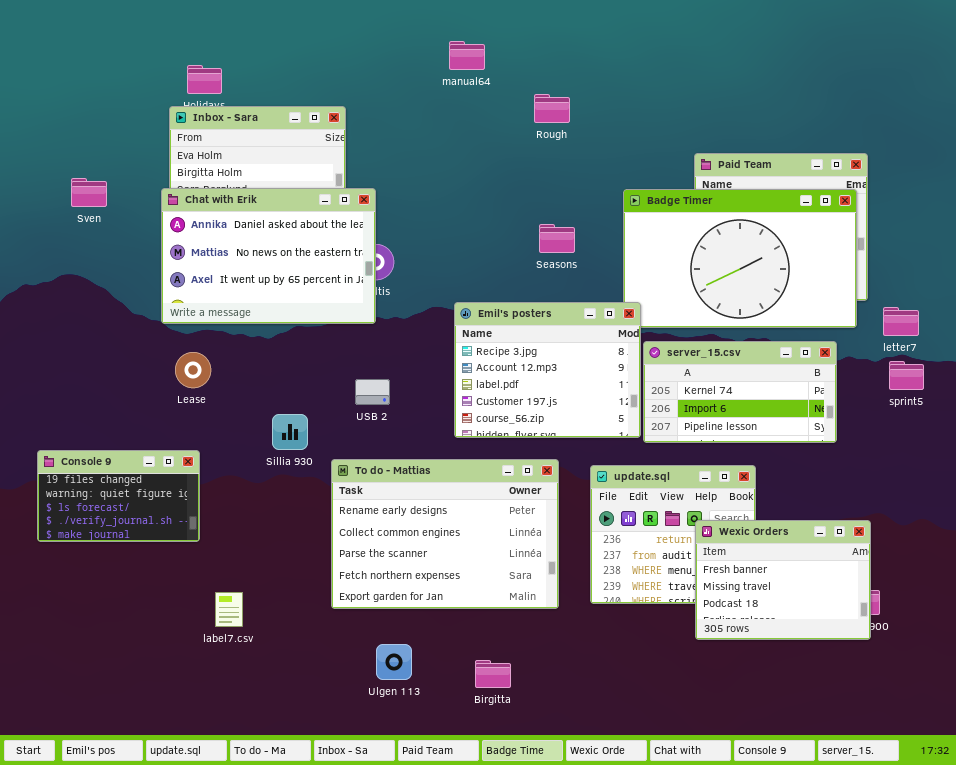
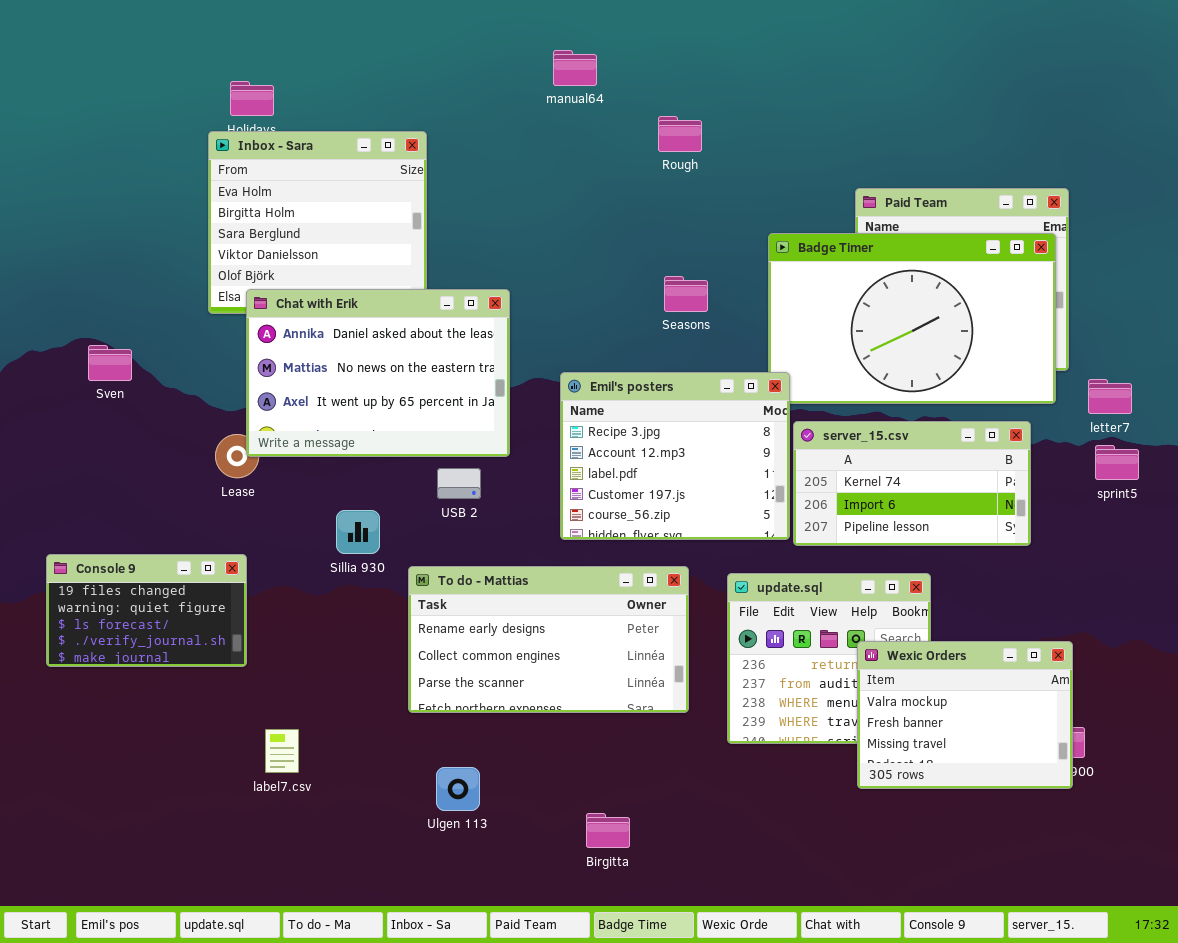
Sven: [71,178,107,207] -> [88,345,132,381], moved
Chat with Erik: [161,188,376,324] -> [246,289,510,457], moved
To do - Mattias: [331,459,559,609] -> [408,566,689,713], resized
Wexic Orders: [695,520,871,640] -> [857,641,1073,789], scrolled up 1 row
Ulgen 113: [376,644,412,680] -> [436,767,480,811], moved

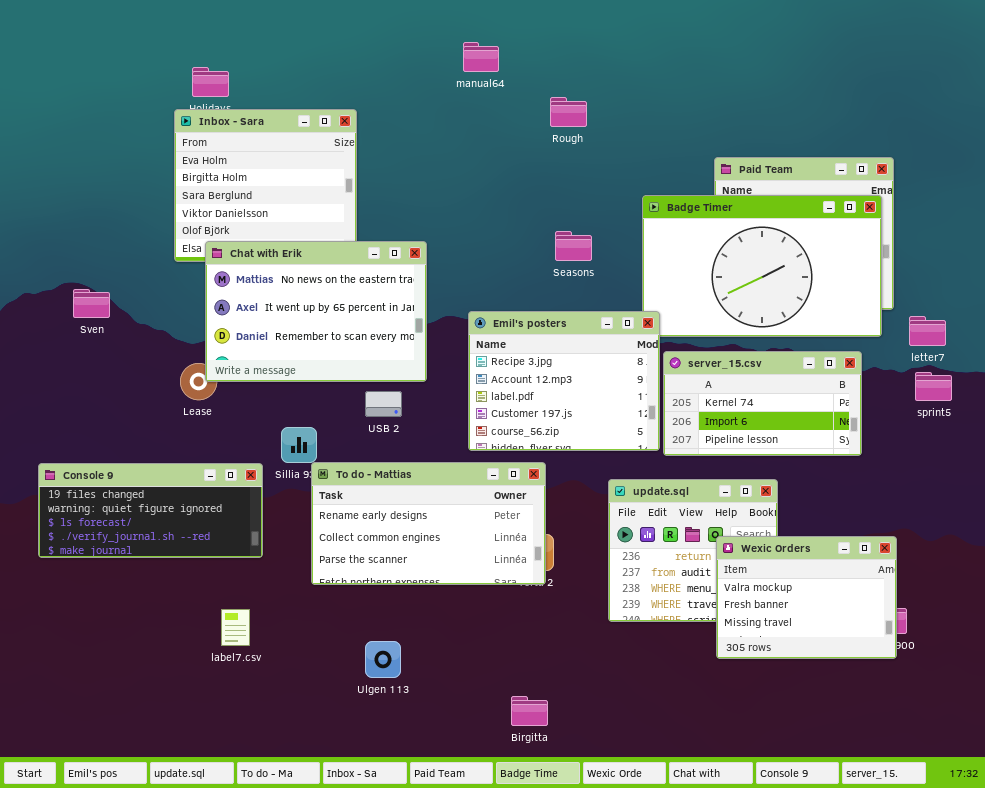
Chat with Erik: [246,289,510,457] -> [205,241,427,382], scrolled down 1 row
Console 9: [46,554,247,667] -> [38,463,263,558], resized
To do - Mattias: [408,566,689,713] -> [311,462,546,585], moved
Birgitta: [586,813,630,848] -> [511,696,548,726], moved

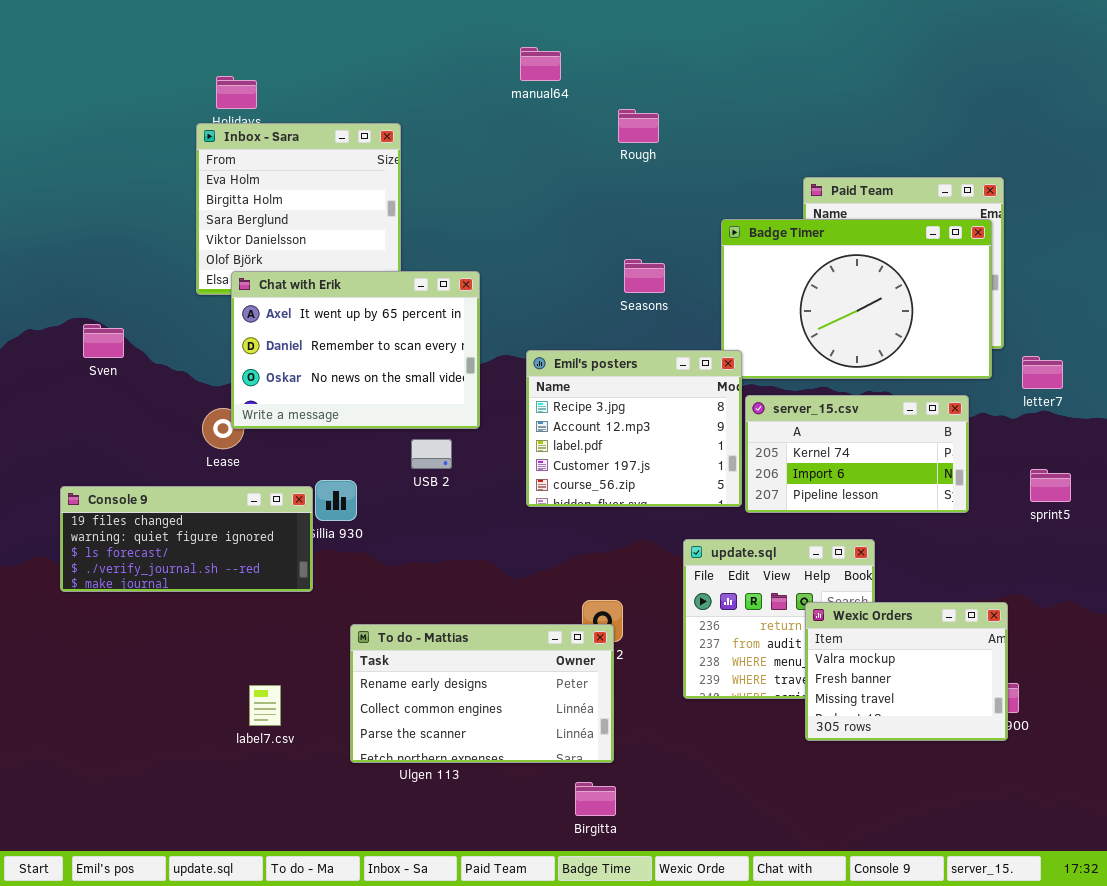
Chat with Erik: [205,241,427,382] -> [231,271,480,429], scrolled down 1 row
sprint5: [915,372,952,401] -> [1030,469,1071,502], moved
To do - Mattias: [311,462,546,585] -> [350,624,614,763], moved
Console 9: [38,463,263,558] -> [60,486,313,592], moved

